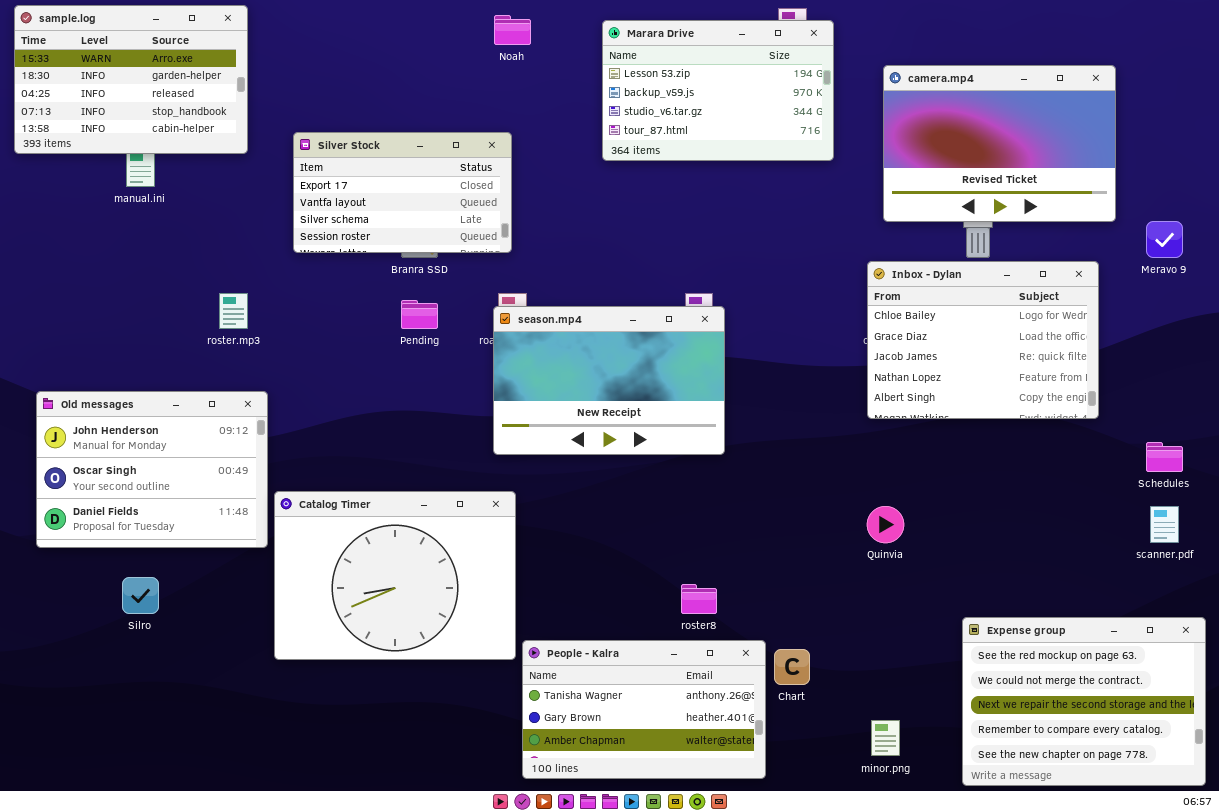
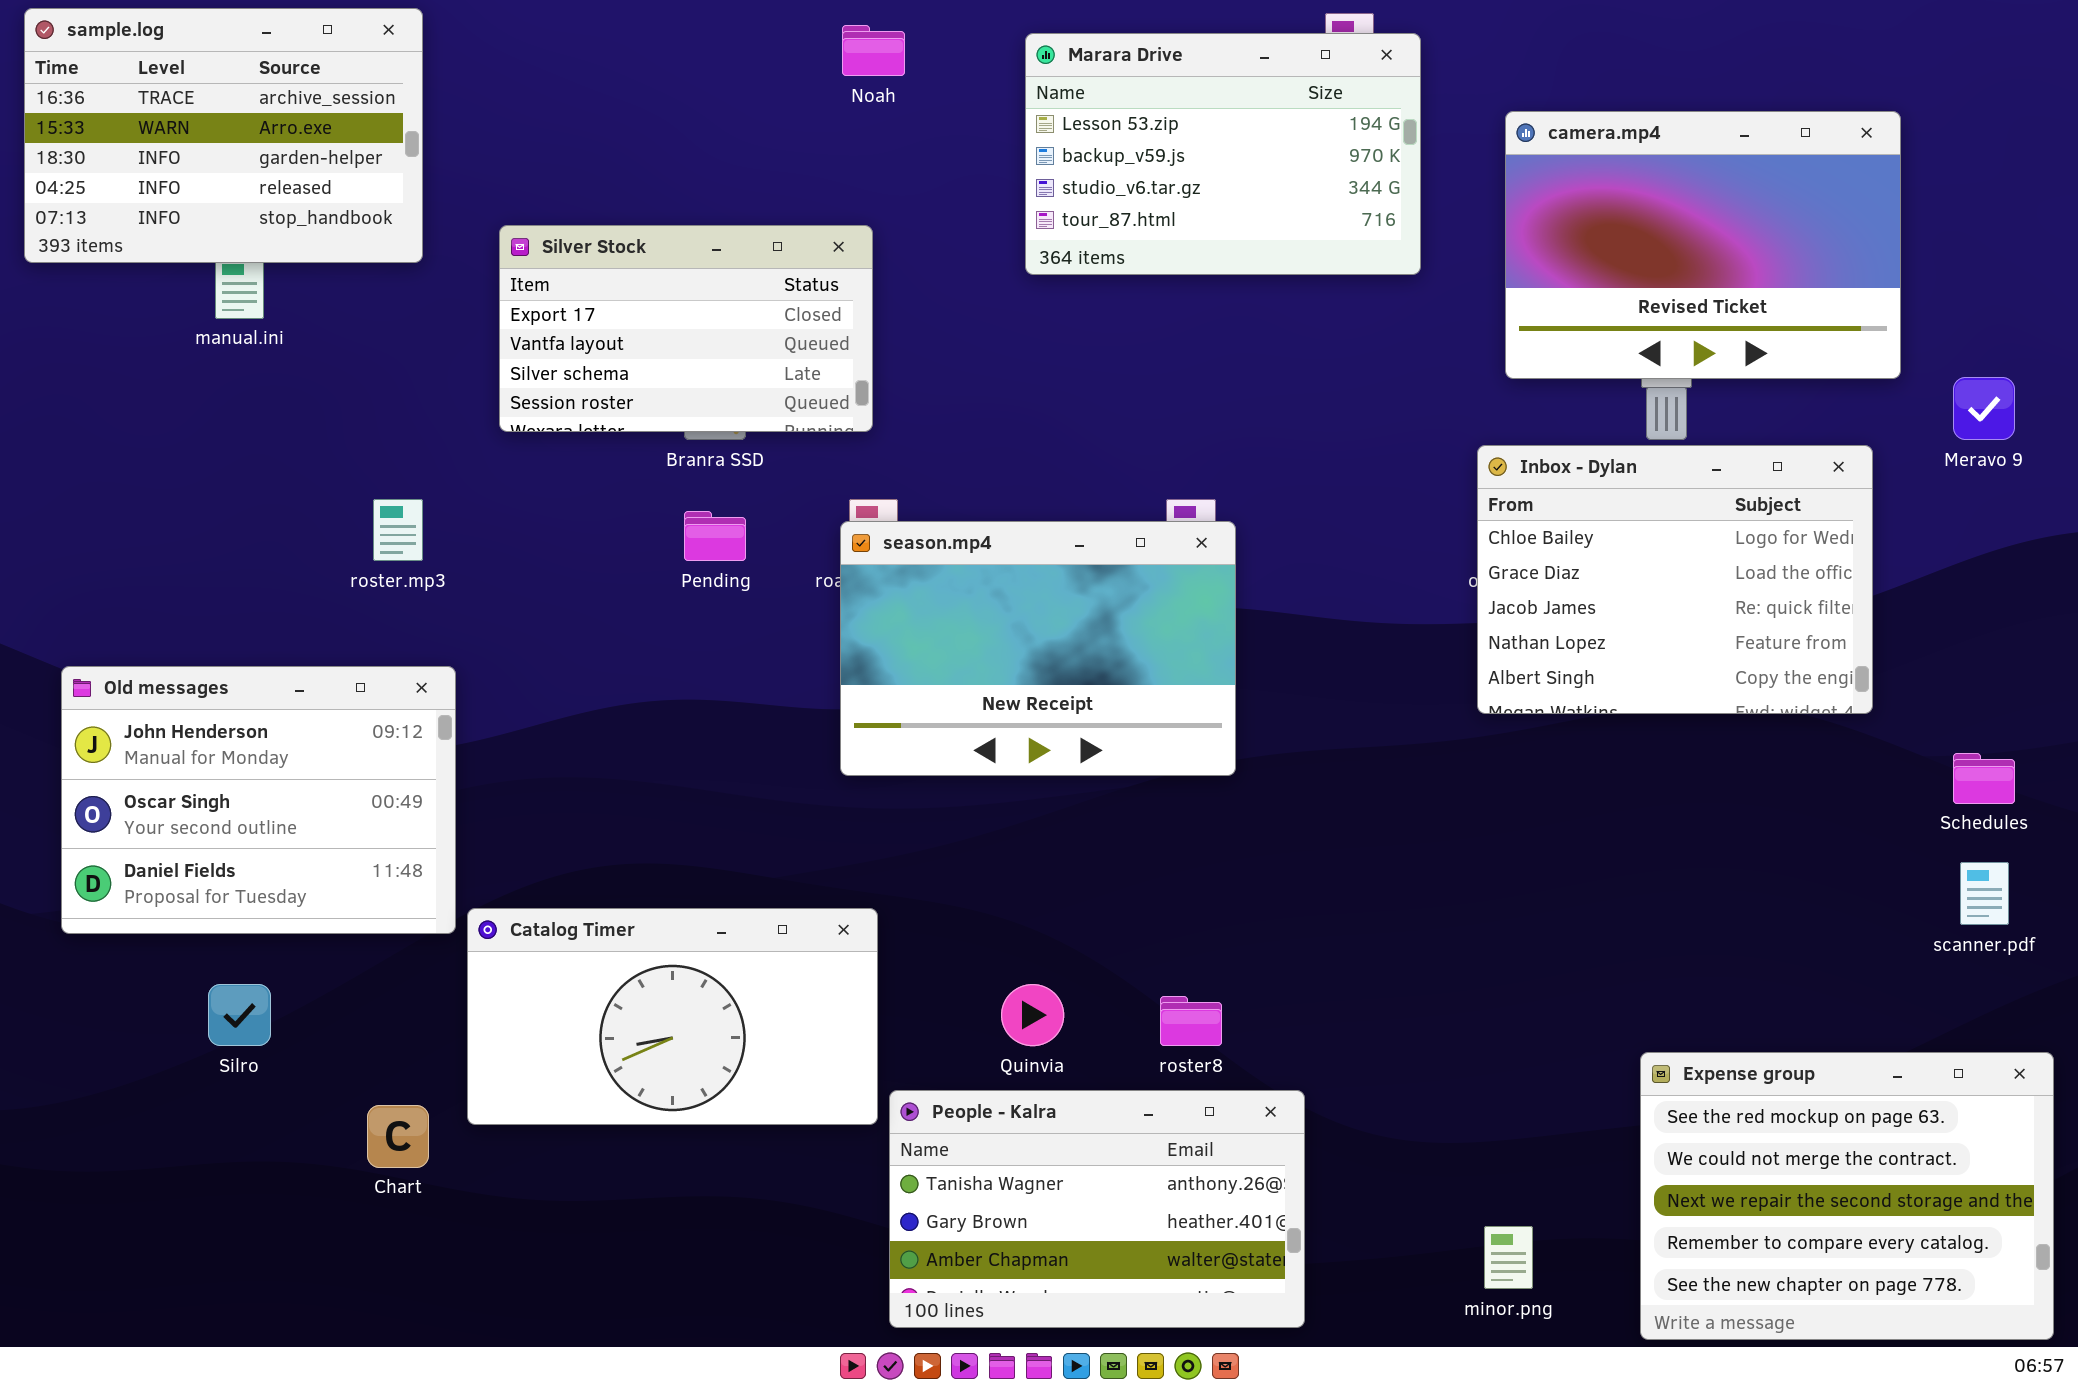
sample.log: [14,5,248,154] -> [24,8,423,263], scrolled up 1 row
Catalog Timer: [274,491,516,660] -> [467,908,878,1125], resized
Quinvia: [867,506,904,543] -> [1001,984,1064,1046], moved
Chart: [774,649,810,685] -> [367,1105,429,1168], moved

